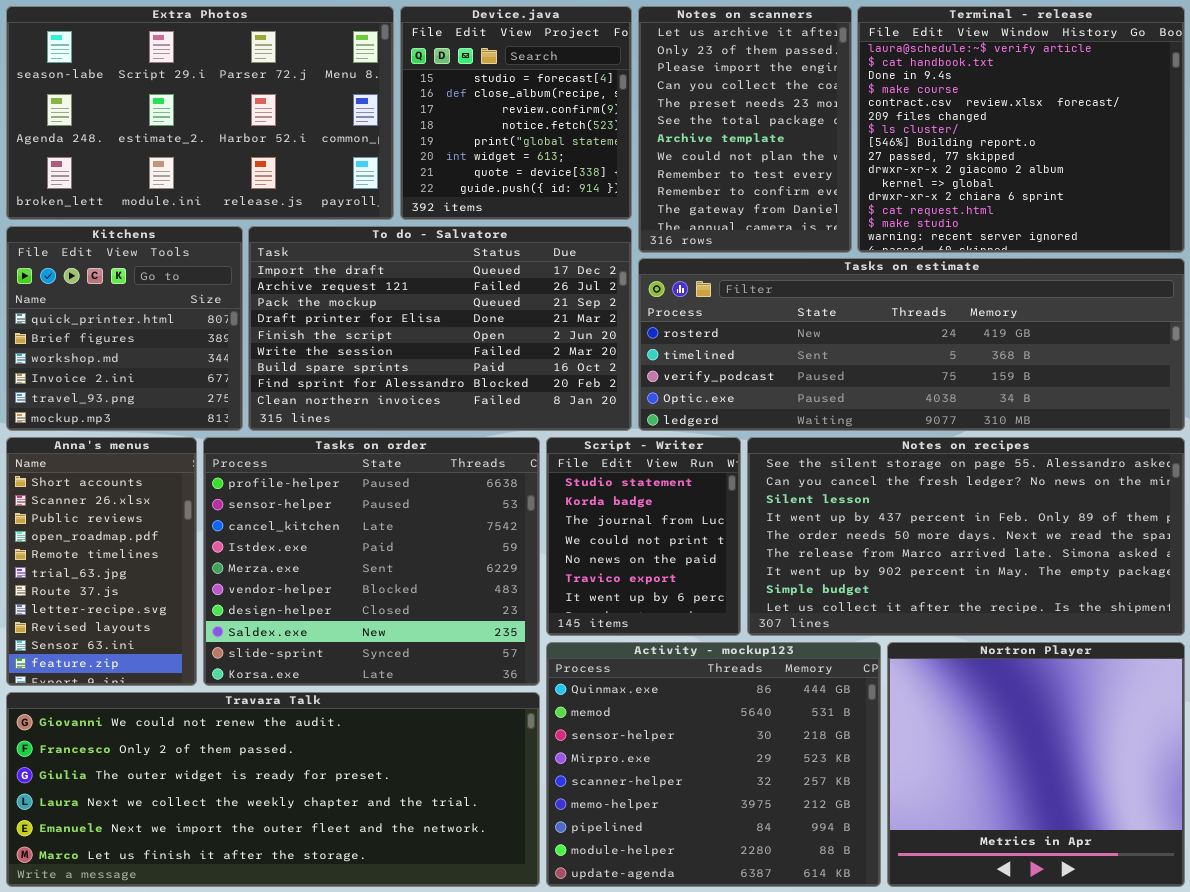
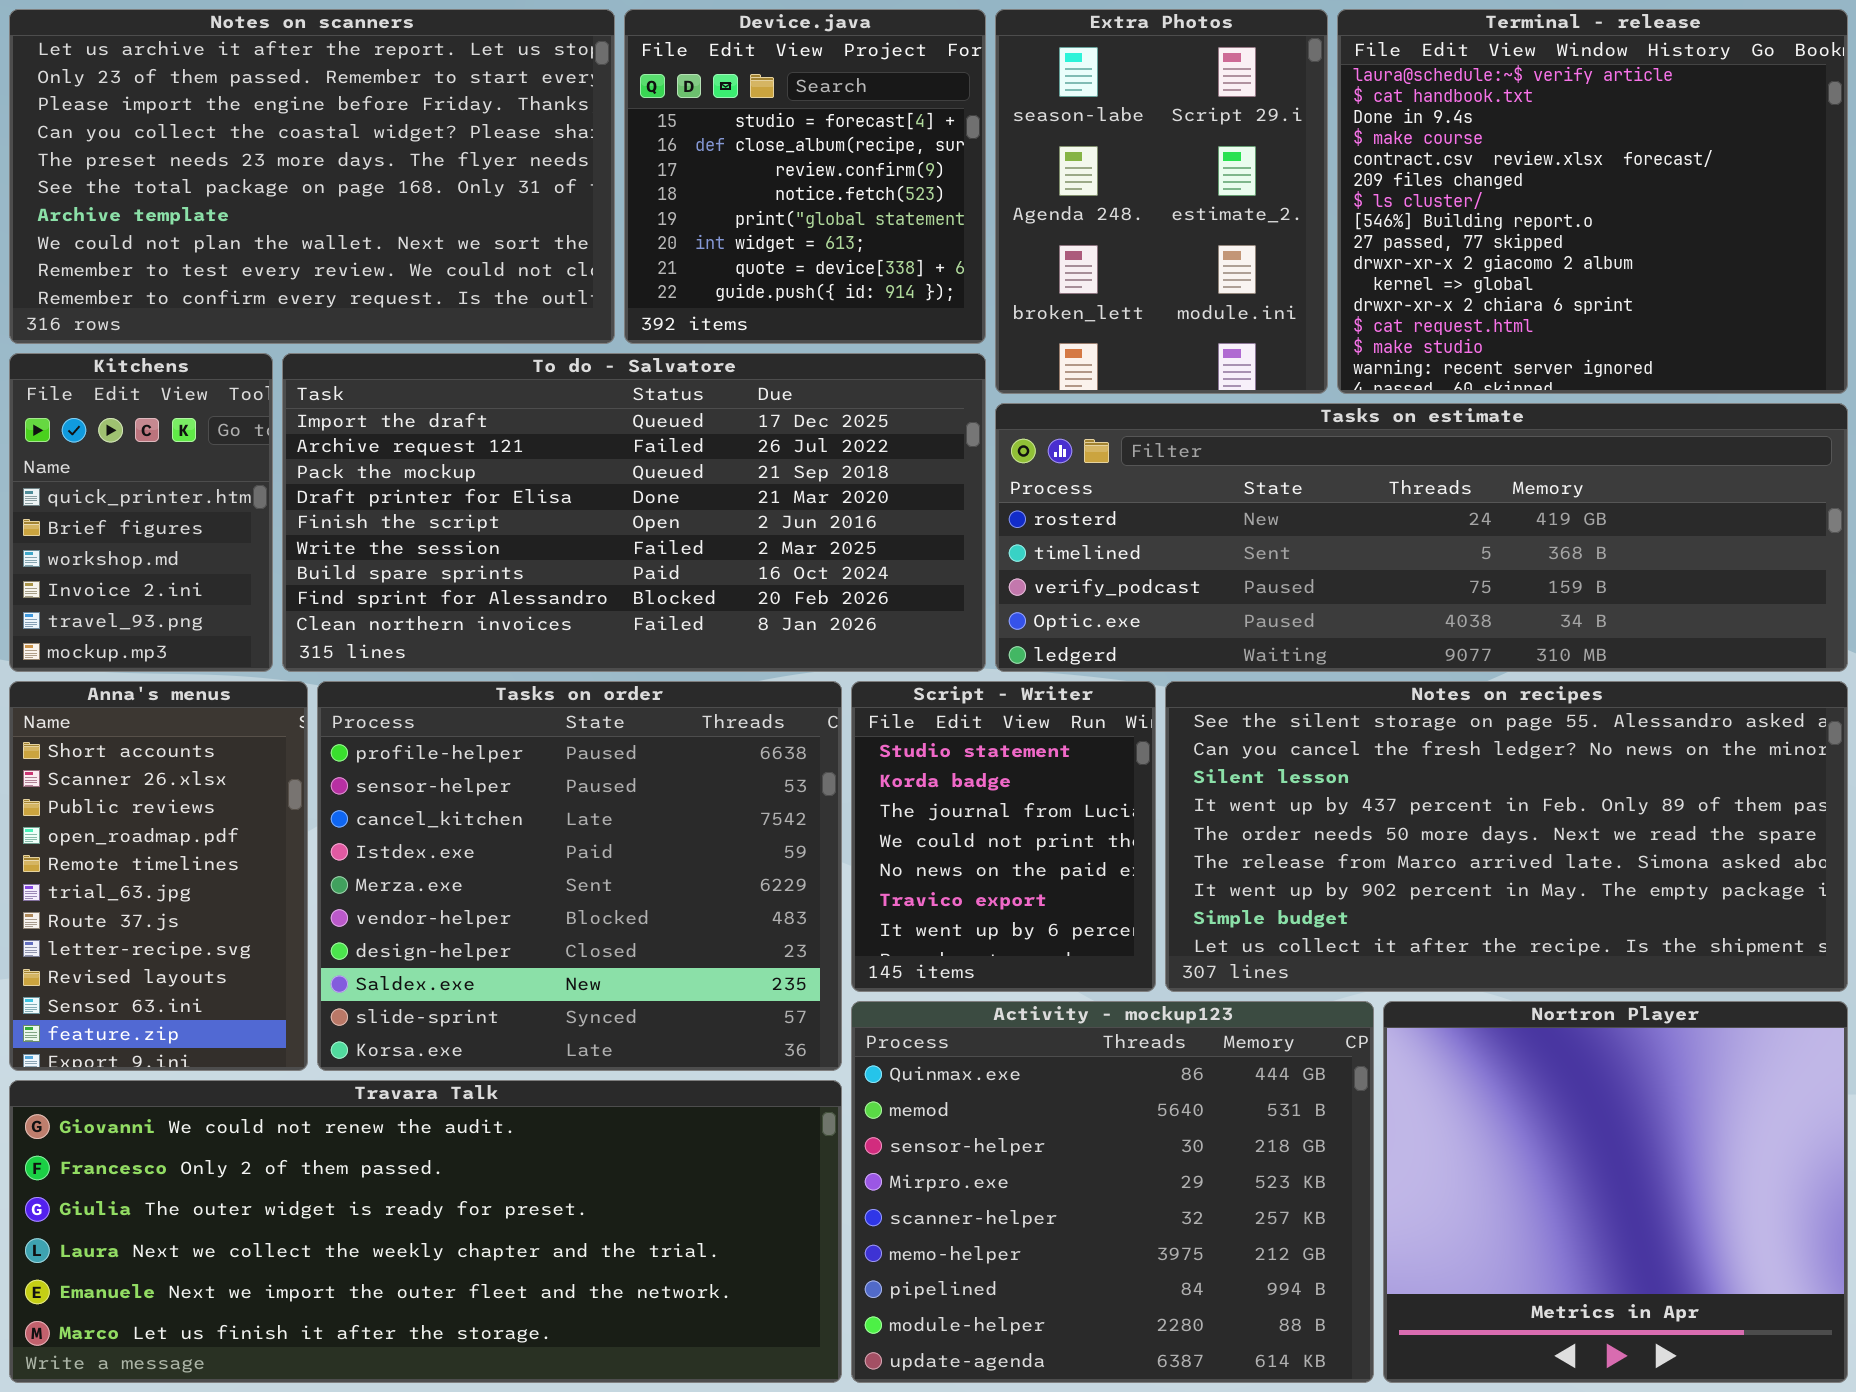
Extra Photos: [6,6,394,220] -> [995,9,1328,394], moved, resized
Notes on scanners: [638,6,852,253] -> [9,9,615,344], moved, resized
Kitchens: [6,226,243,431] -> [9,353,273,672], resized
To do - Salvatore: [248,226,632,431] -> [282,353,986,672], resized

